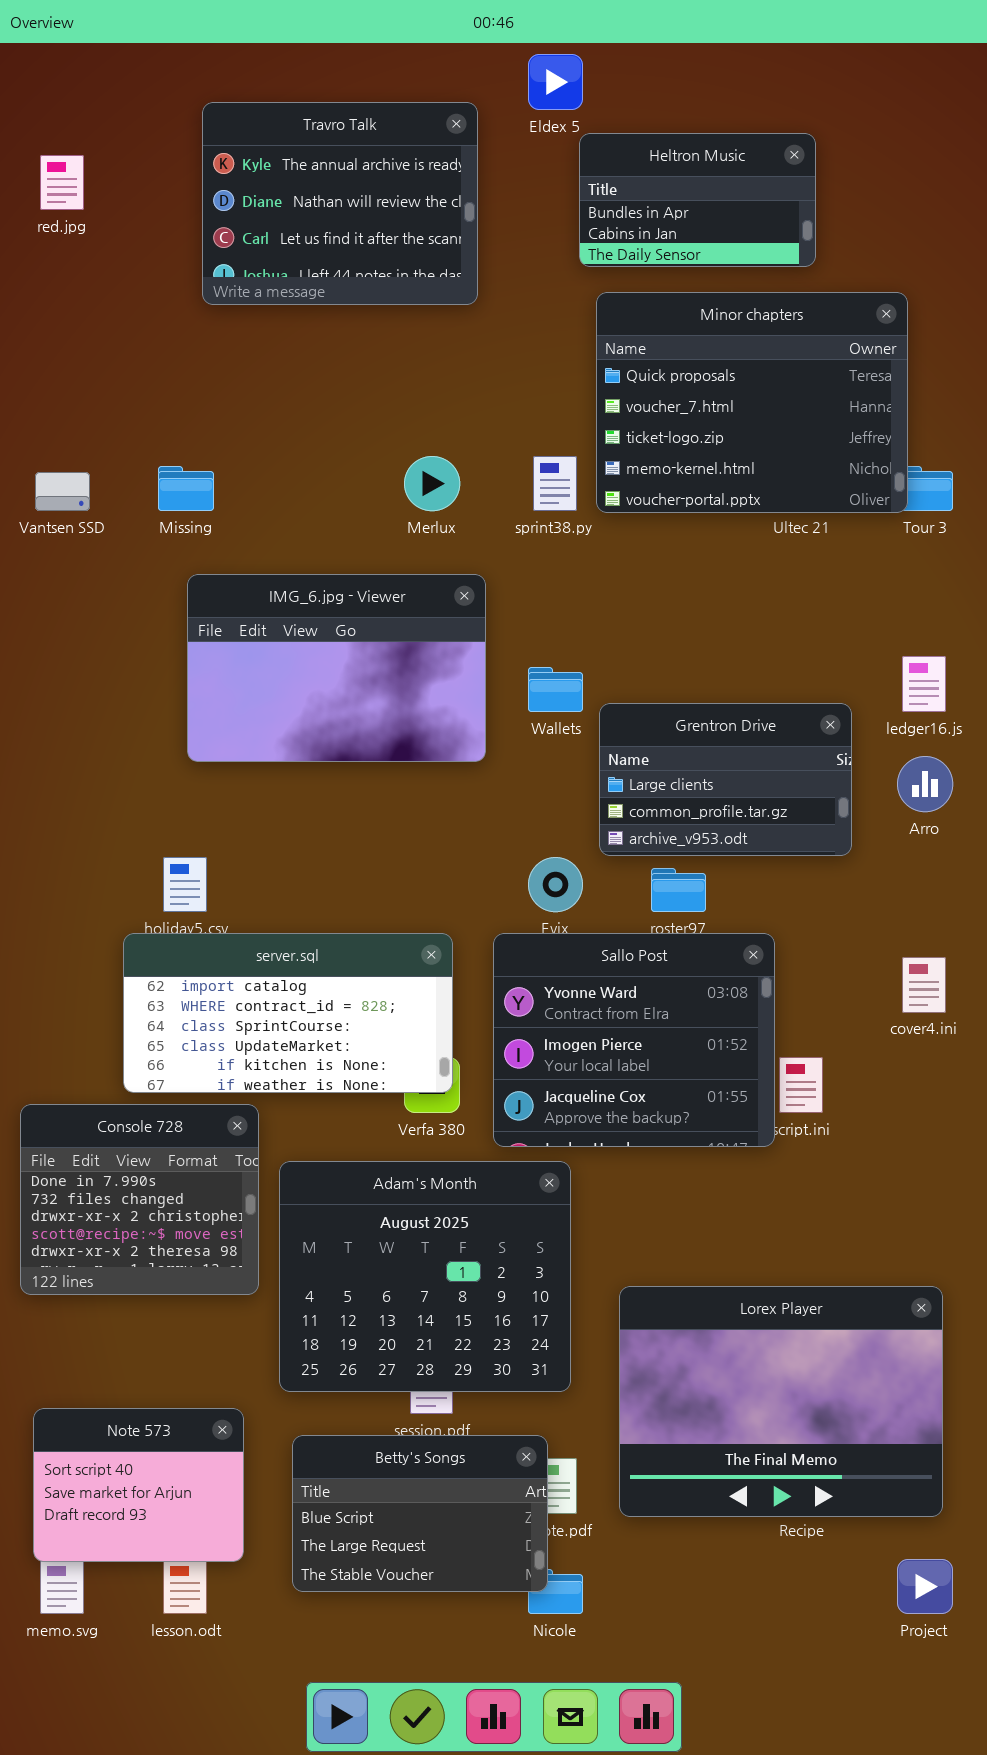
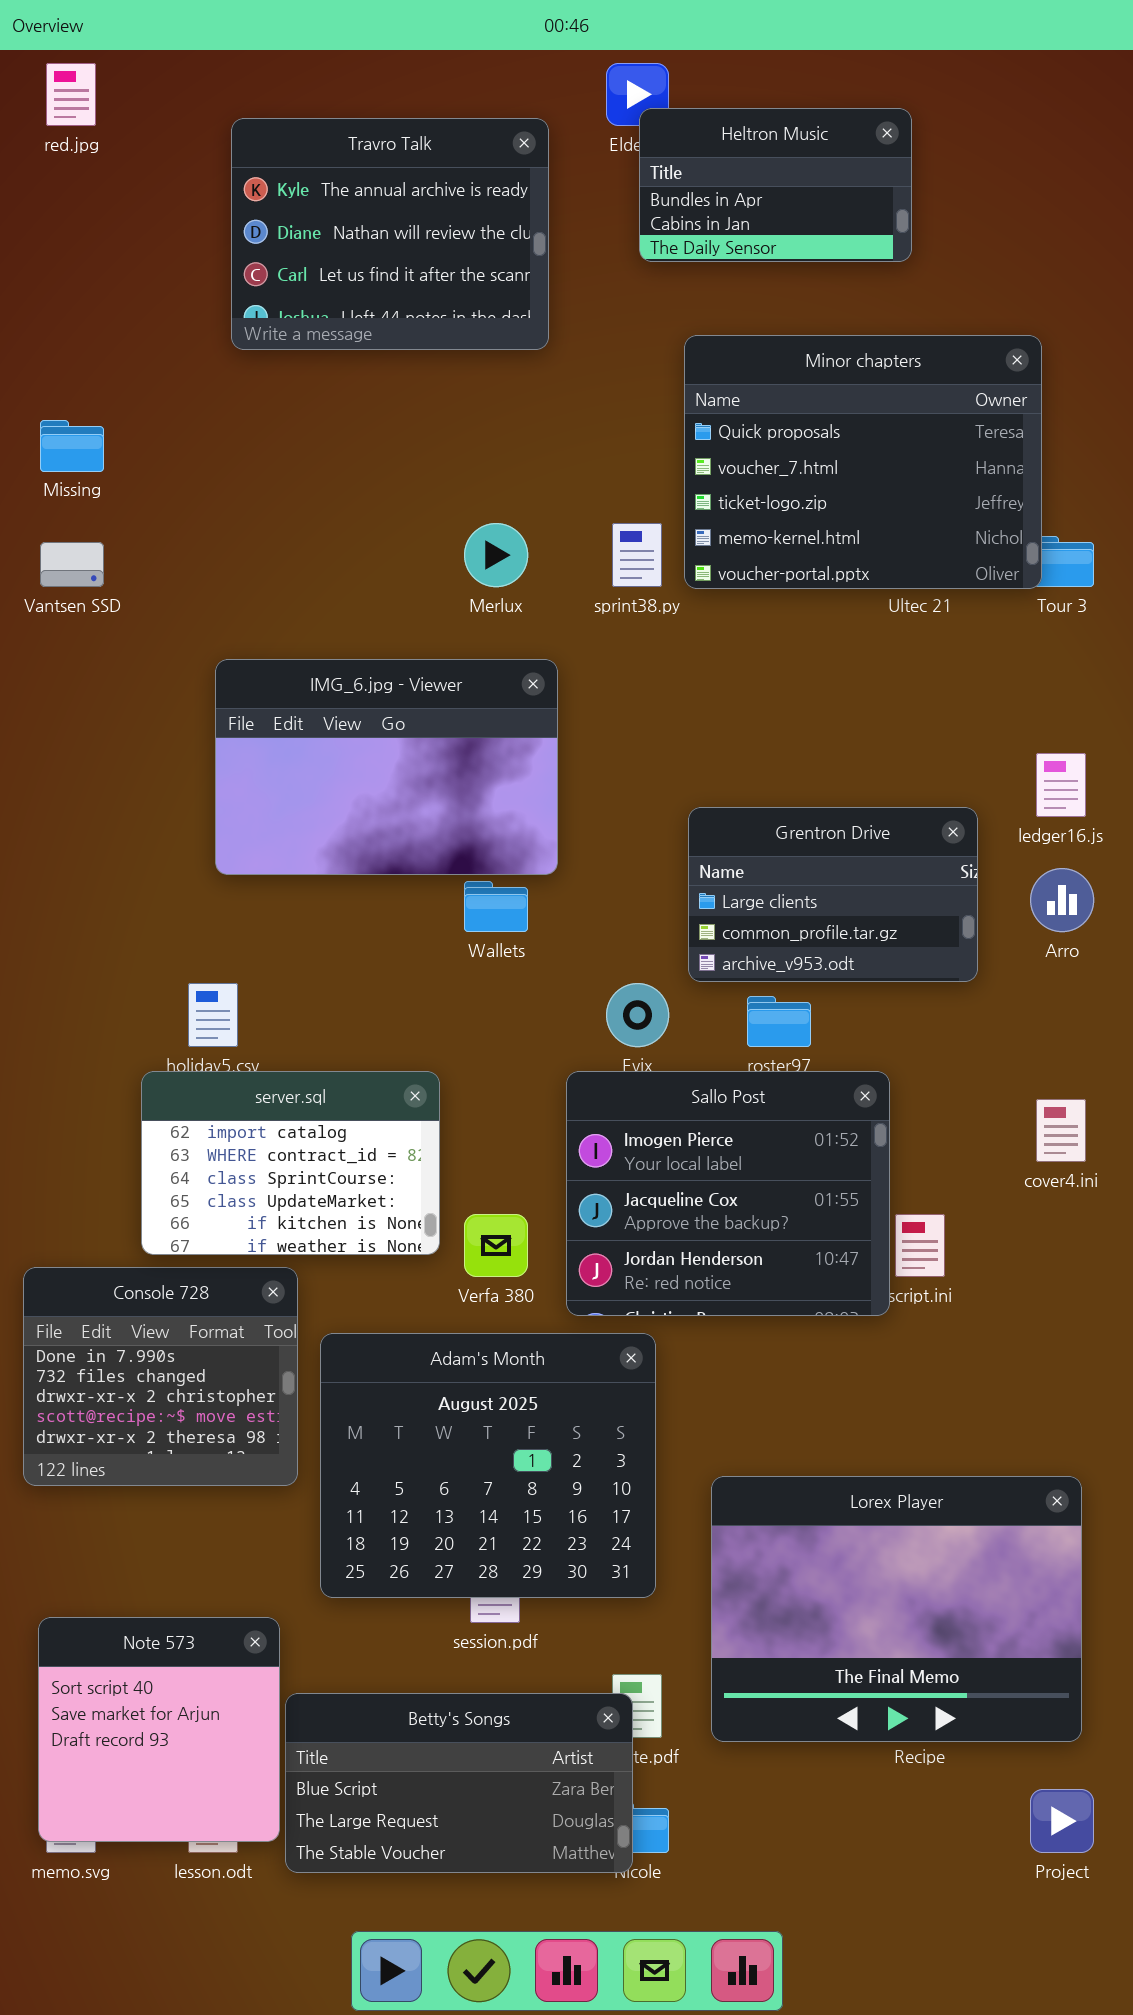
Heltron Music: [579,133,816,267] -> [639,108,912,262], moved
red.jpg: [40,155,84,210] -> [46,63,96,126], moved
Missing: [158,466,214,511] -> [40,420,104,472], moved
Wallets: [528,667,583,712] -> [464,881,528,932], moved
server.sql: [123,933,453,1093] -> [141,1071,440,1255], resized
Sallo Post: [493,933,775,1147] -> [566,1071,890,1316], scrolled down 1 row
Note 573: [33,1408,244,1562] -> [38,1617,280,1842], resized
Betty's Songs: [292,1435,548,1592] -> [285,1693,633,1873], moved, resized

